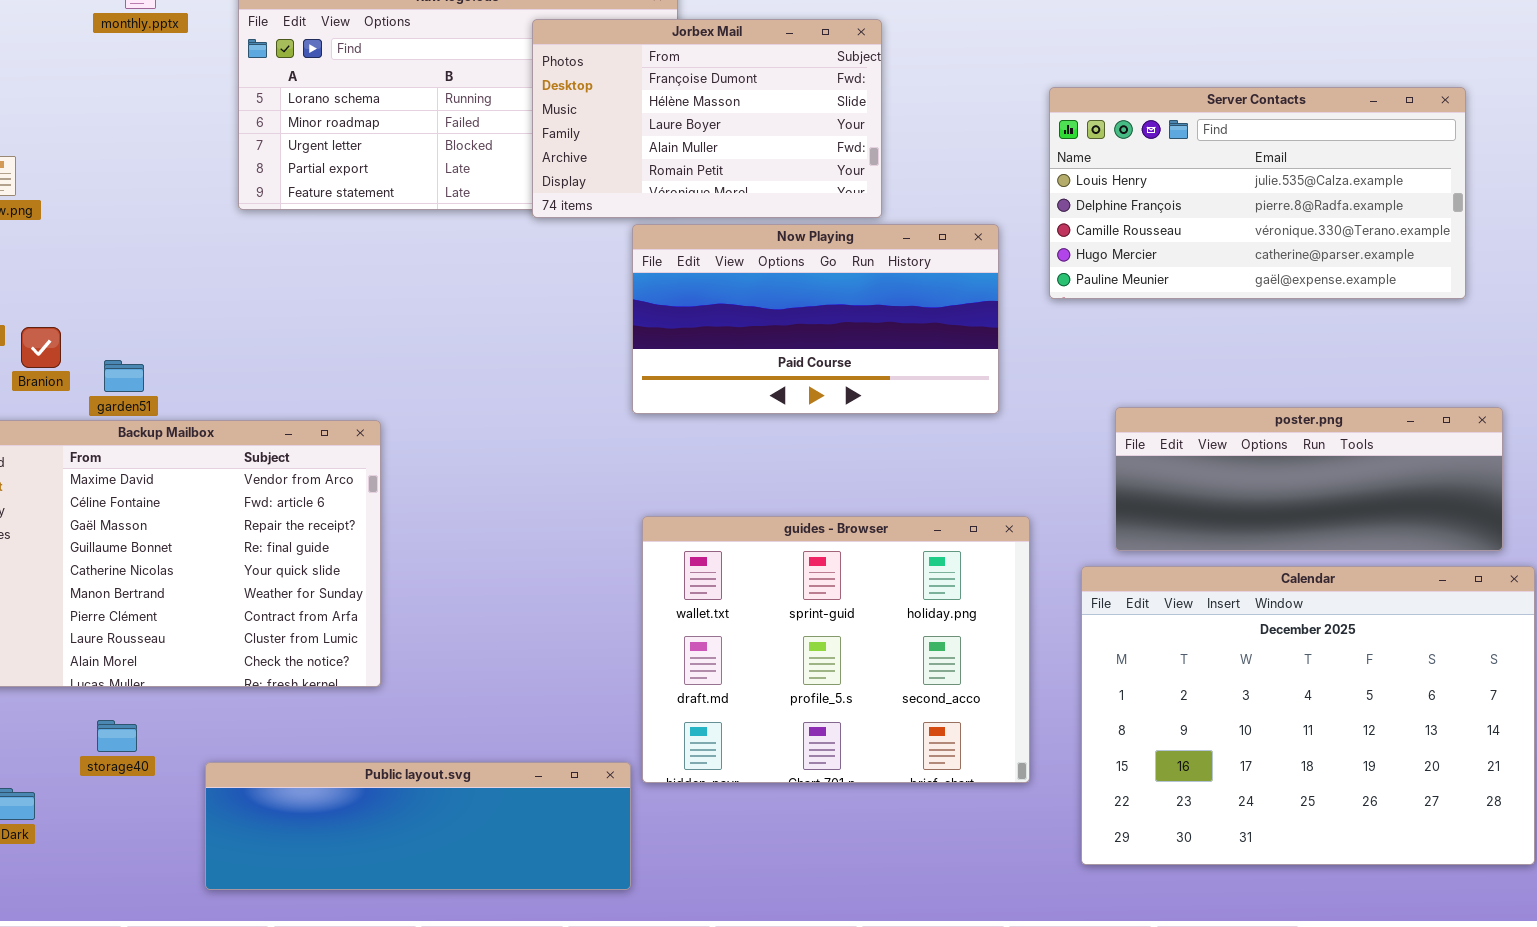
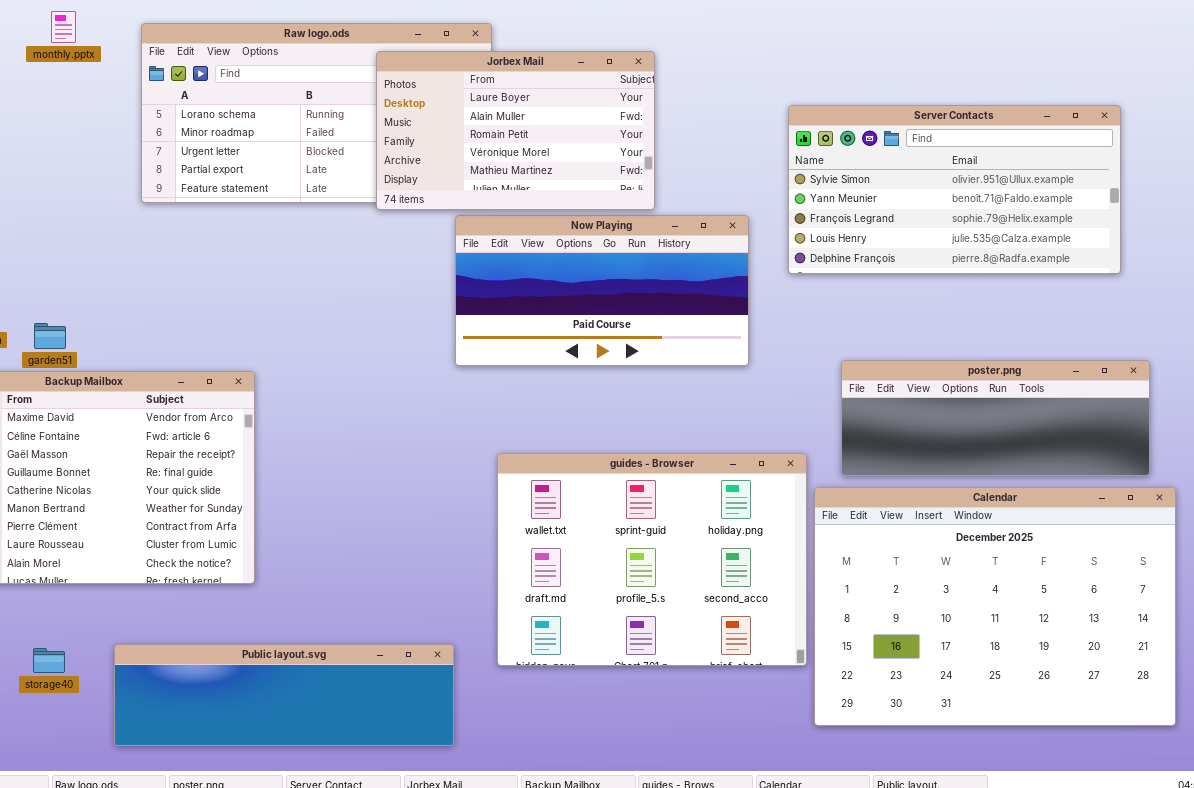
Jorbex Mail: [532,19,882,218] -> [376,51,655,210], scrolled down 2 rows
Server Contacts: [1049,87,1466,299] -> [788,105,1121,274], scrolled up 3 rows
guides - Browser: [642,516,1030,783] -> [497,453,807,666], moved
storage40: [97,720,137,752] -> [33,648,65,673], moved

